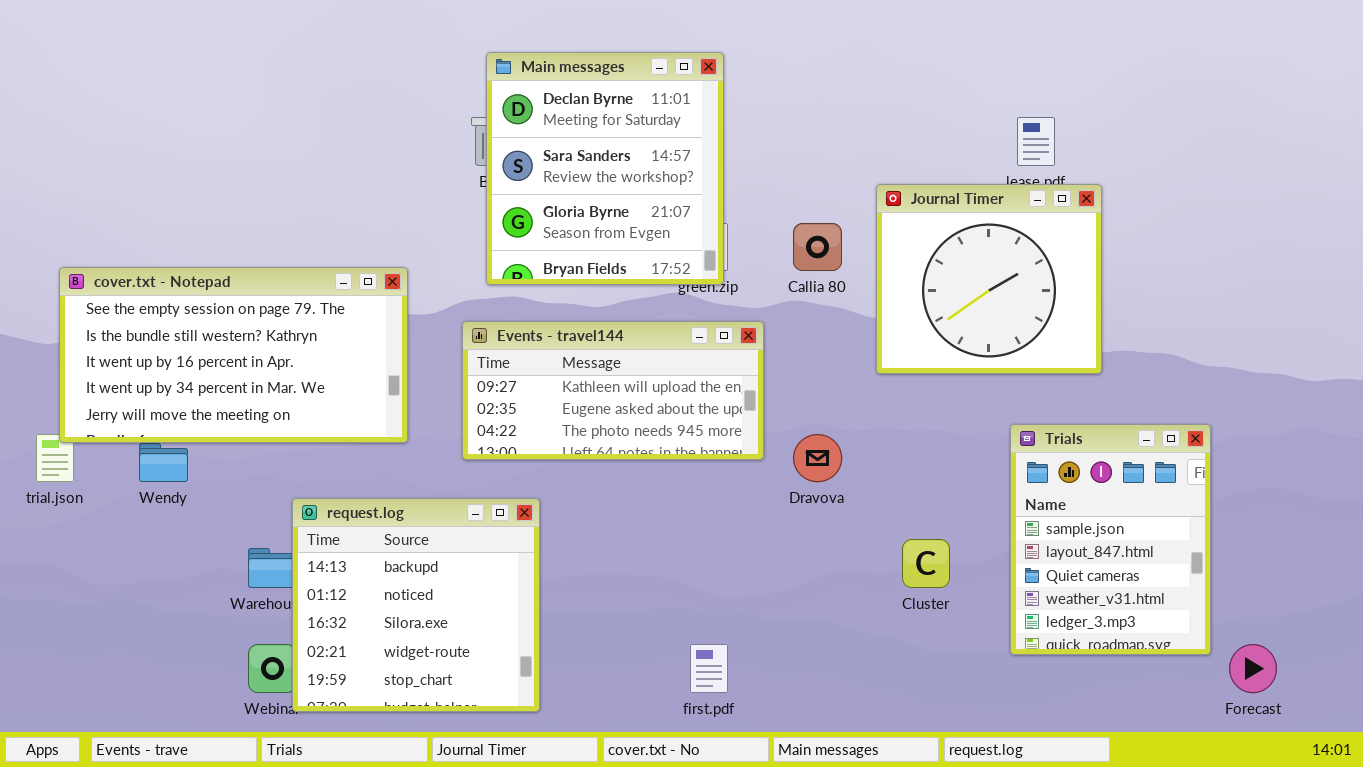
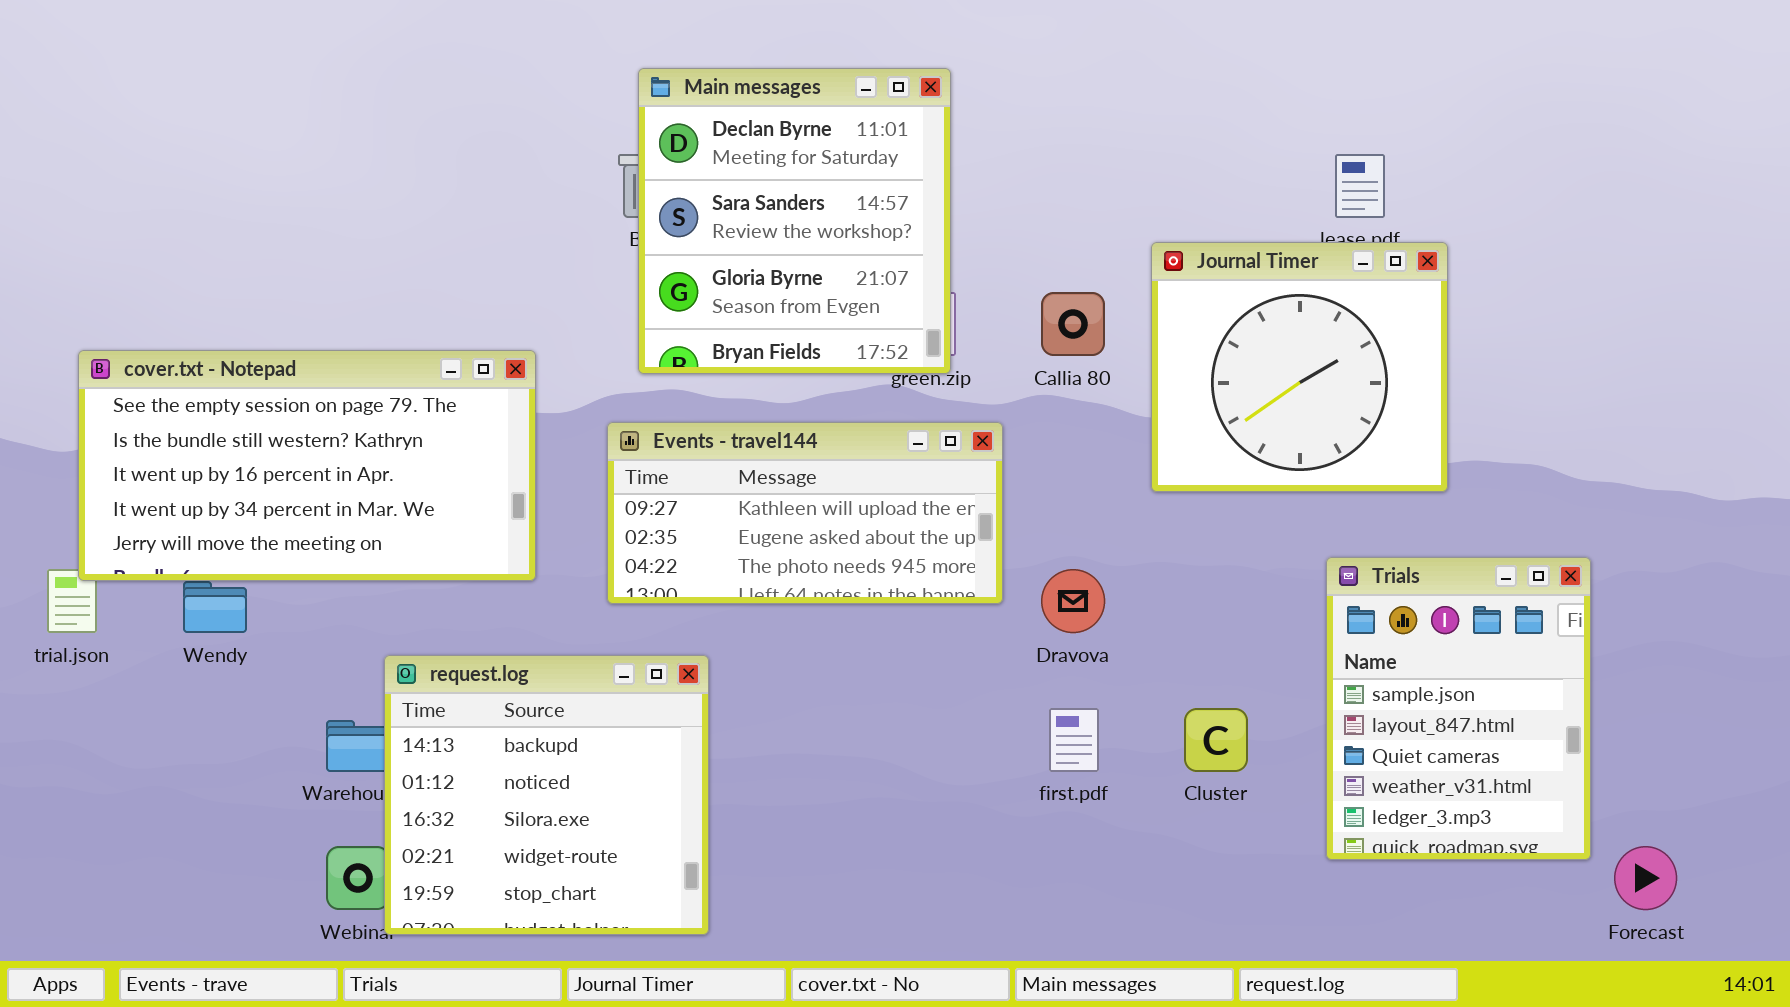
first.pdf: [690,644,728,693] -> [1049,708,1099,772], moved

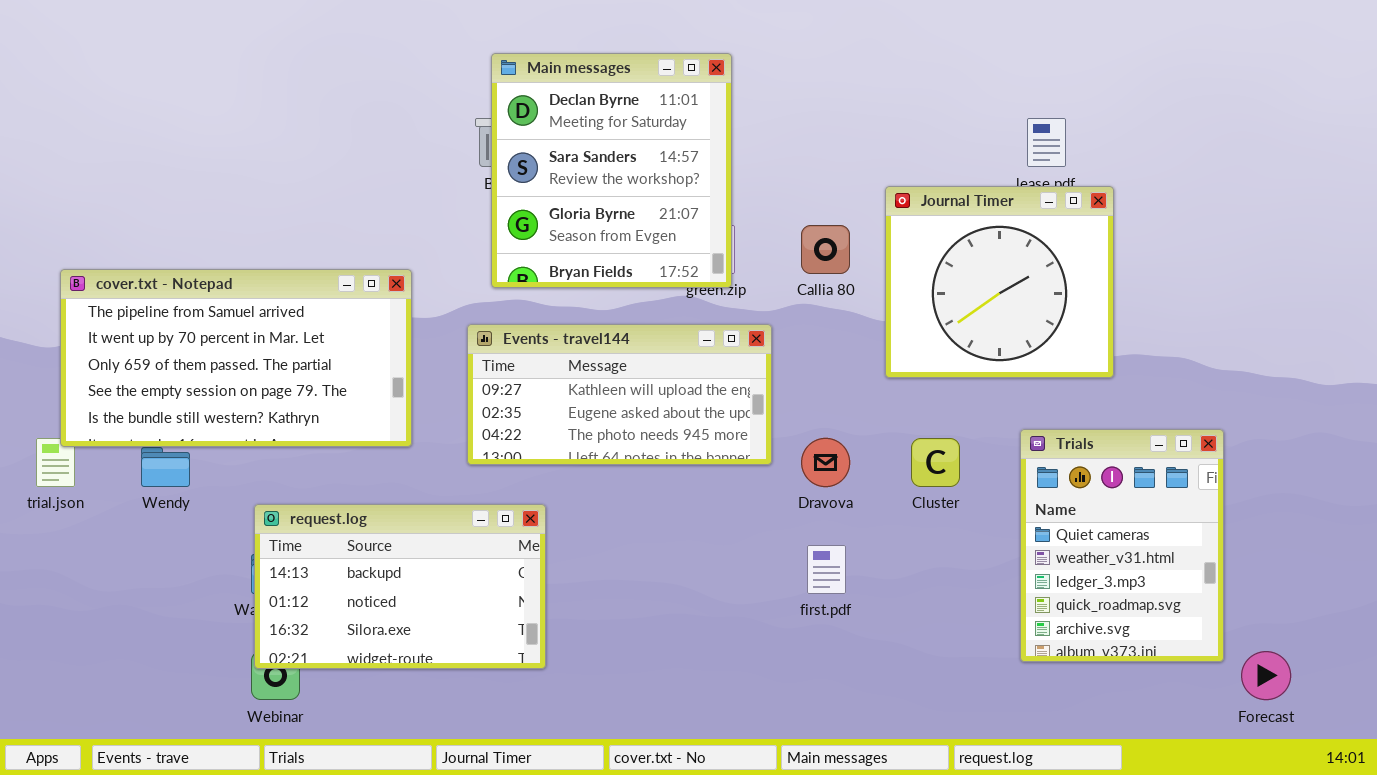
cover.txt - Notepad: [78,350,536,581] -> [60,269,412,447], scrolled up 3 rows
Trials: [1326,557,1591,860] -> [1020,429,1224,662], scrolled down 2 rows
request.log: [384,655,709,935] -> [254,504,546,669], resized
Cluster: [1184,708,1248,772] -> [911,438,960,487], moved

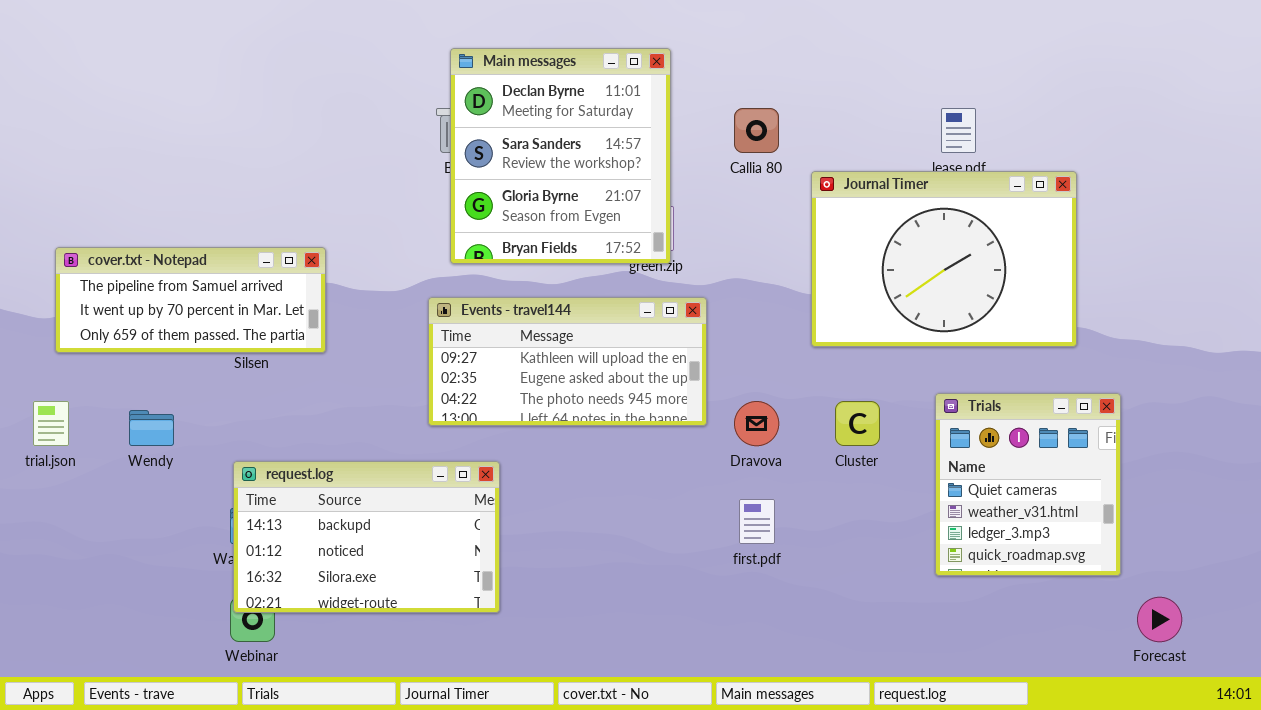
Journal Timer: [885,186,1114,378] -> [811,171,1077,347], resized
Callia 80: [801,225,850,274] -> [734,108,779,153], moved
cover.txt - Notepad: [60,269,412,447] -> [55,247,326,353], resized
Trials: [1020,429,1224,662] -> [935,393,1121,576], resized

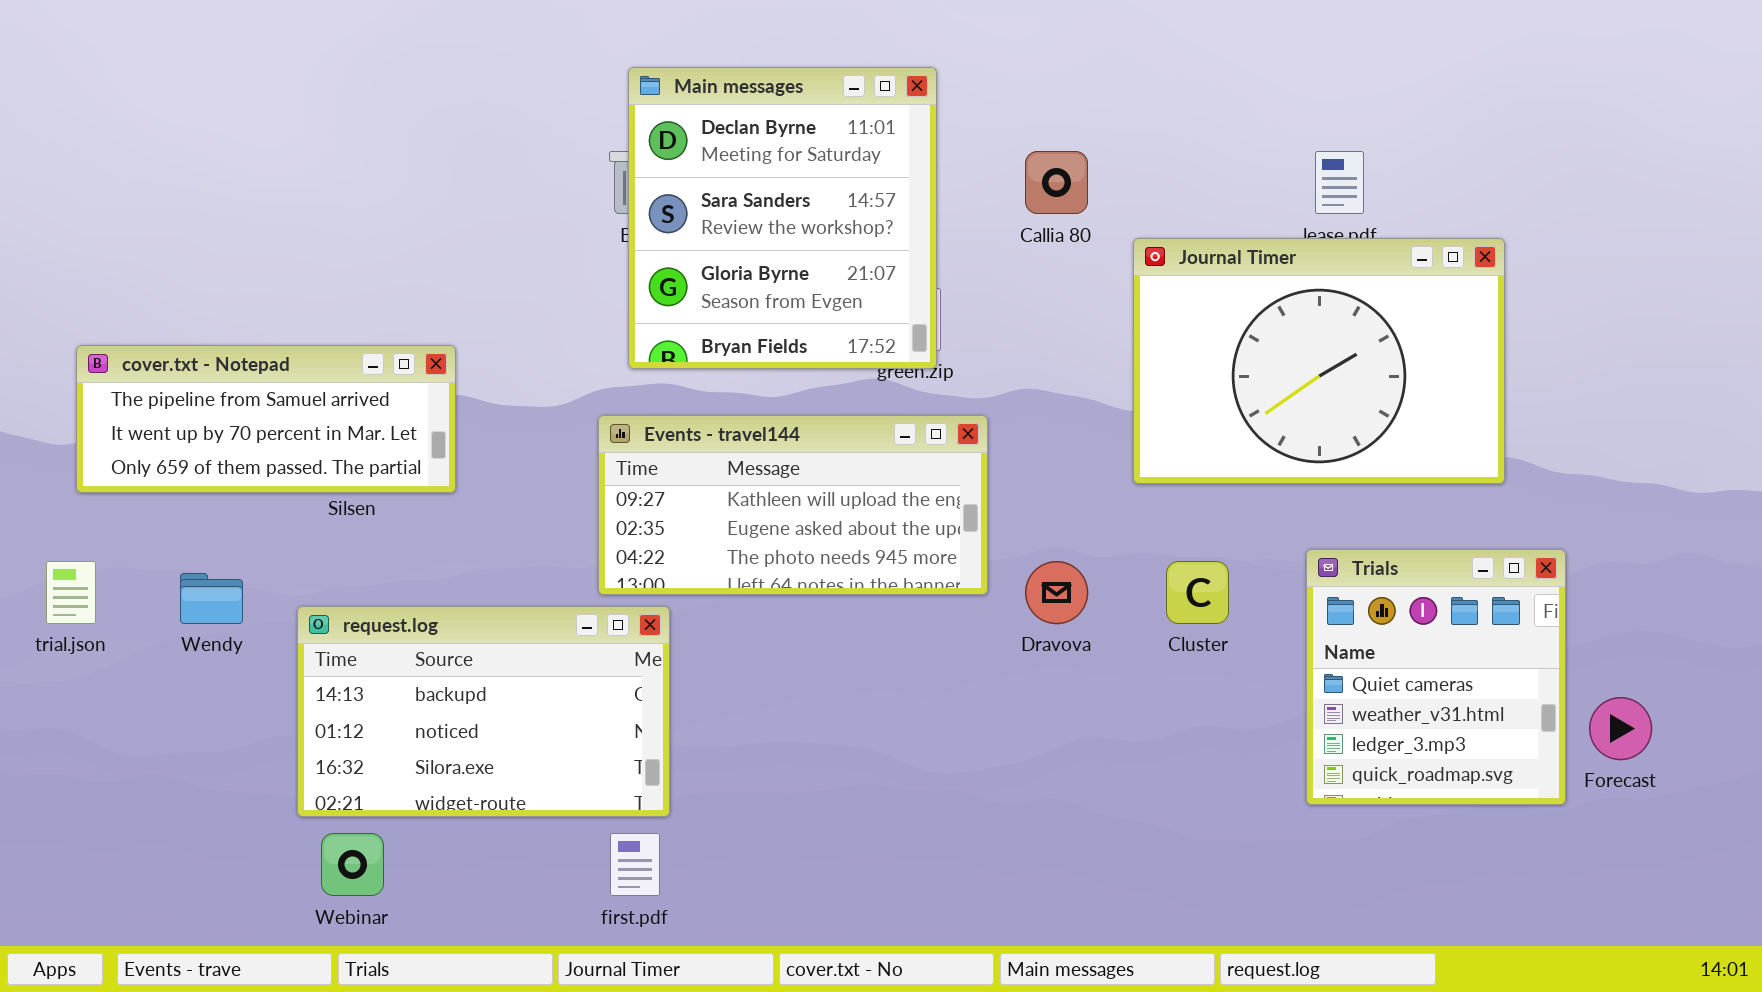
request.log: [233,461,500,613] -> [297,606,670,817], moved
first.pdf: [739,499,775,544] -> [610,833,660,896], moved
Forecast: [1137,597,1182,642] -> [1589,697,1652,760], moved

